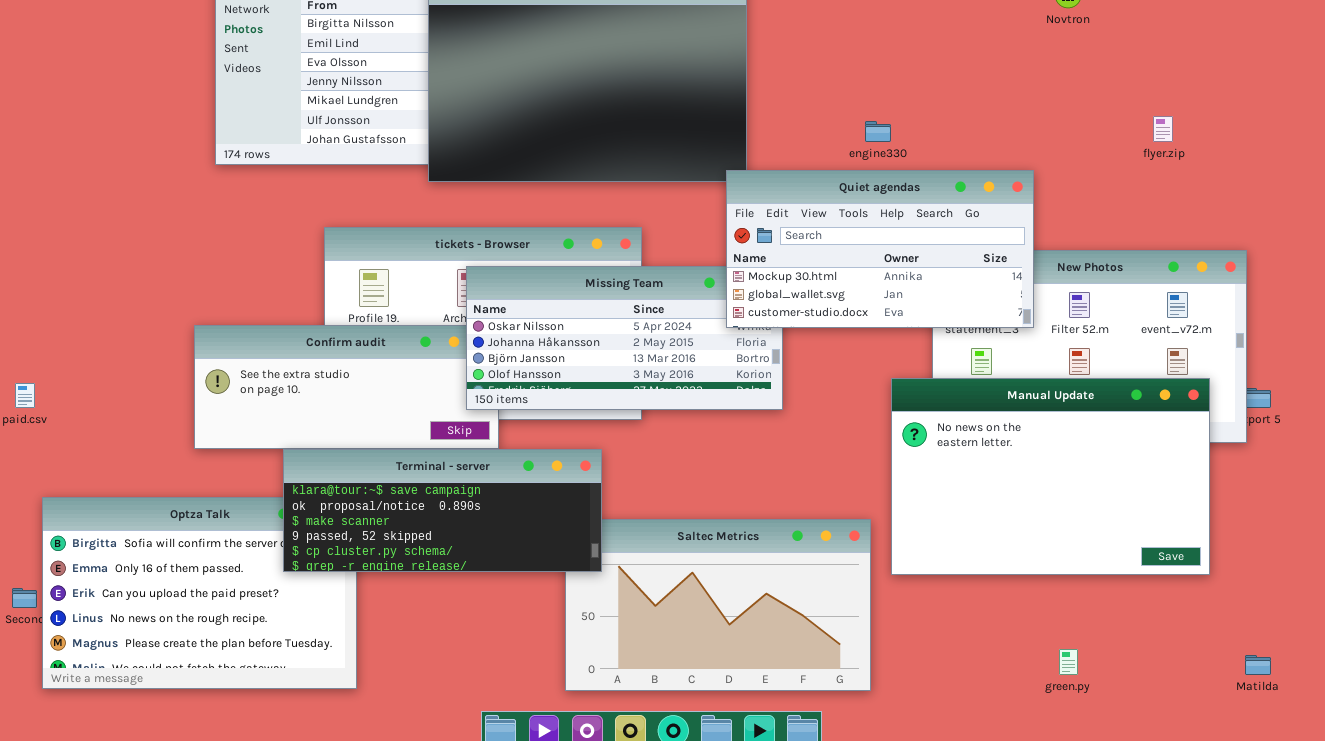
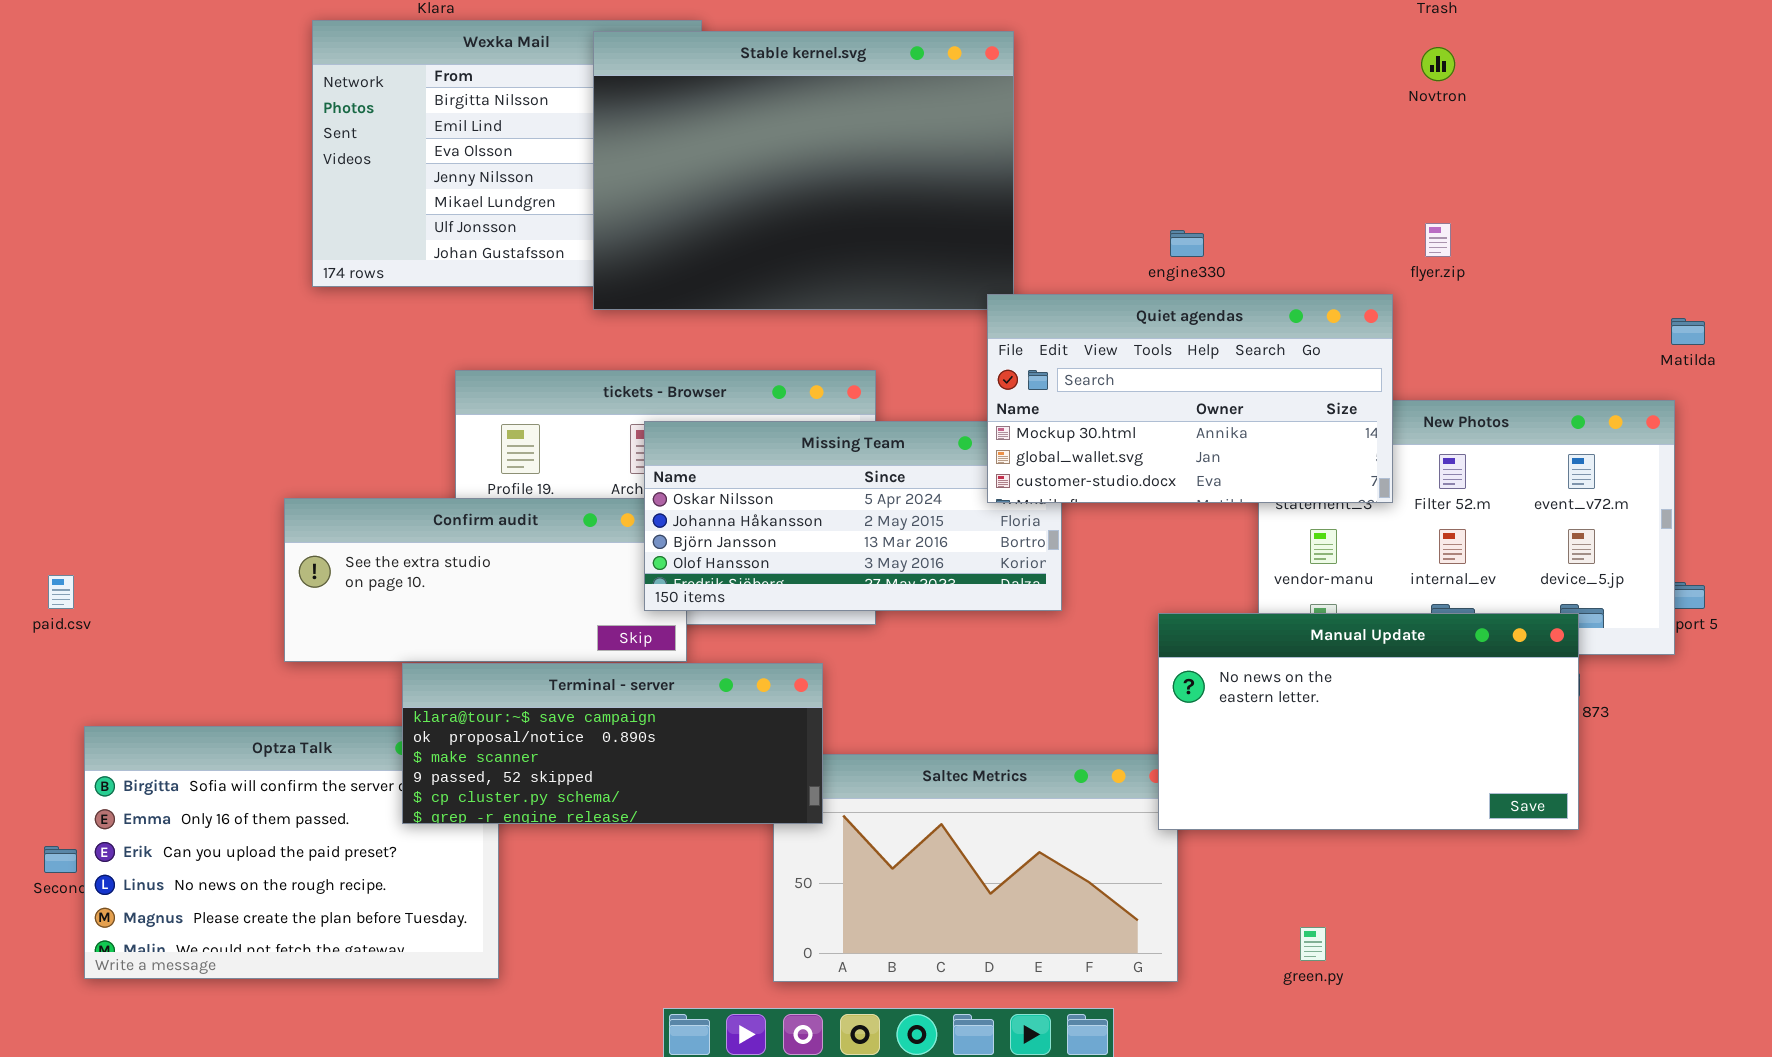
flyer.zip: [1153,116,1173,142] -> [1425,223,1451,257], moved
Manual Update: [891,378,1210,575] -> [1158,613,1579,830], moved, resized
green.py: [1059,649,1078,675] -> [1300,927,1326,961], moved
Matilda: [1245,655,1271,675] -> [1671,318,1705,345], moved

